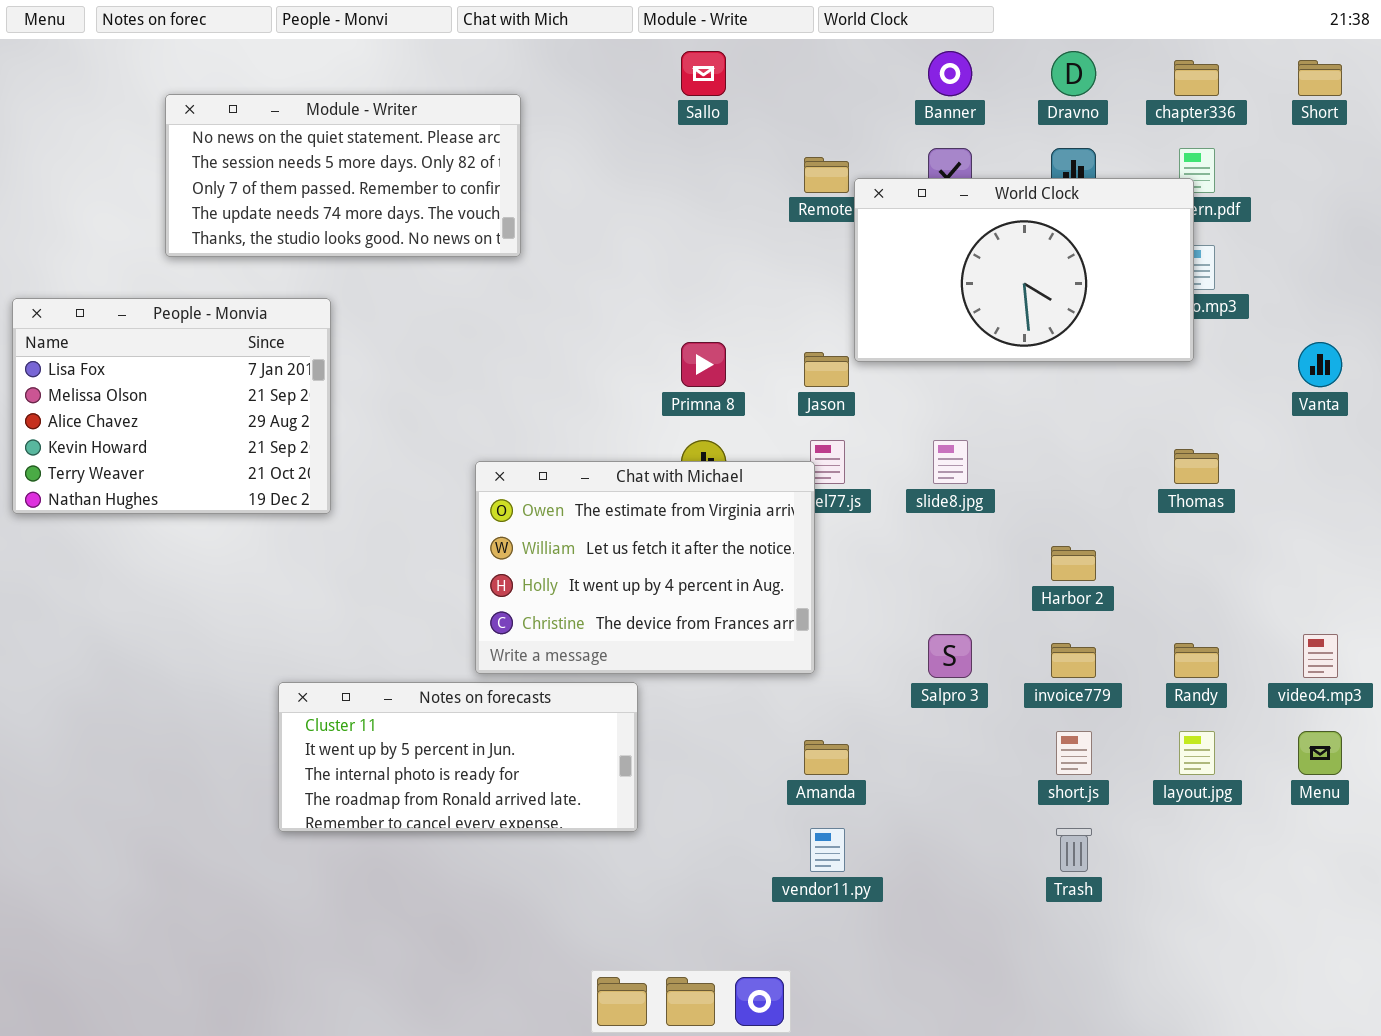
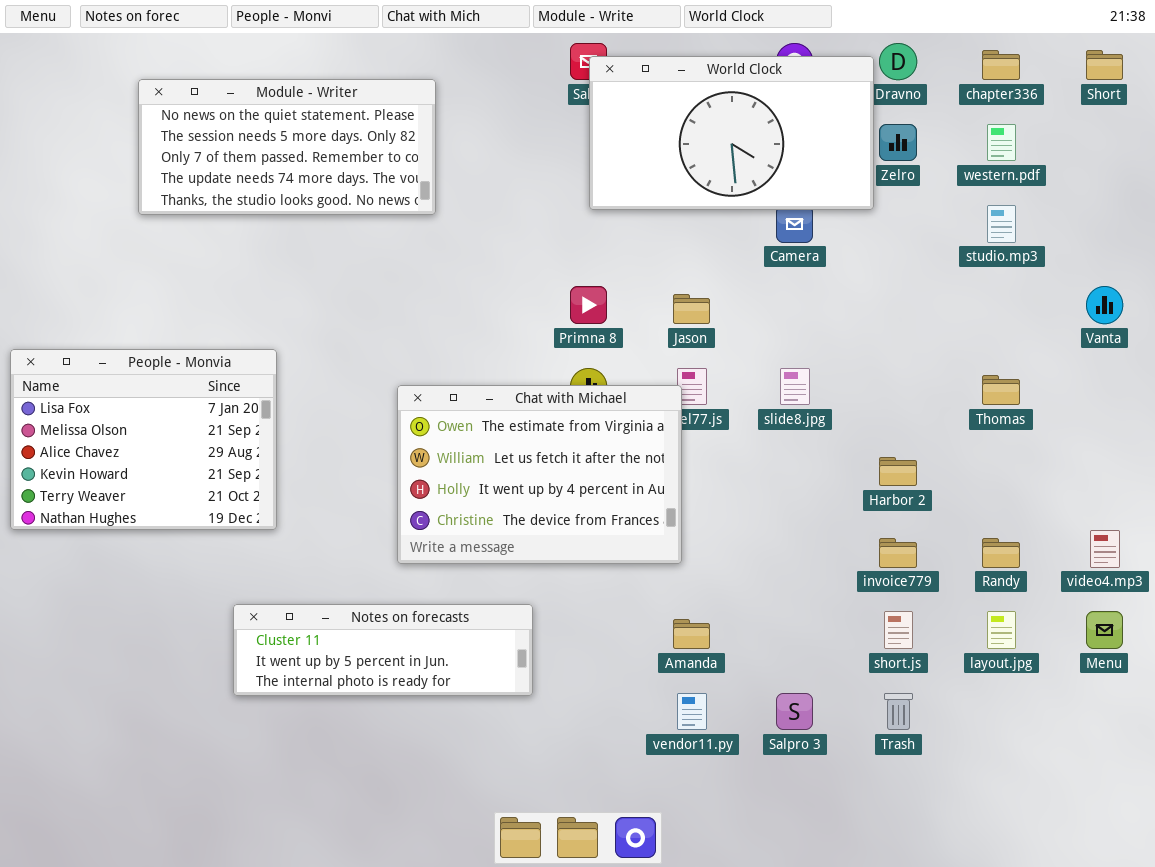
World Clock: [854,178,1194,362] -> [589,56,874,210], moved
People - Monvia: [12,298,331,514] -> [10,349,277,530], moved
Salpro 3: [928,634,972,678] -> [776,693,813,730], moved
Notes on forecasts: [278,682,638,832] -> [233,604,533,696], resized

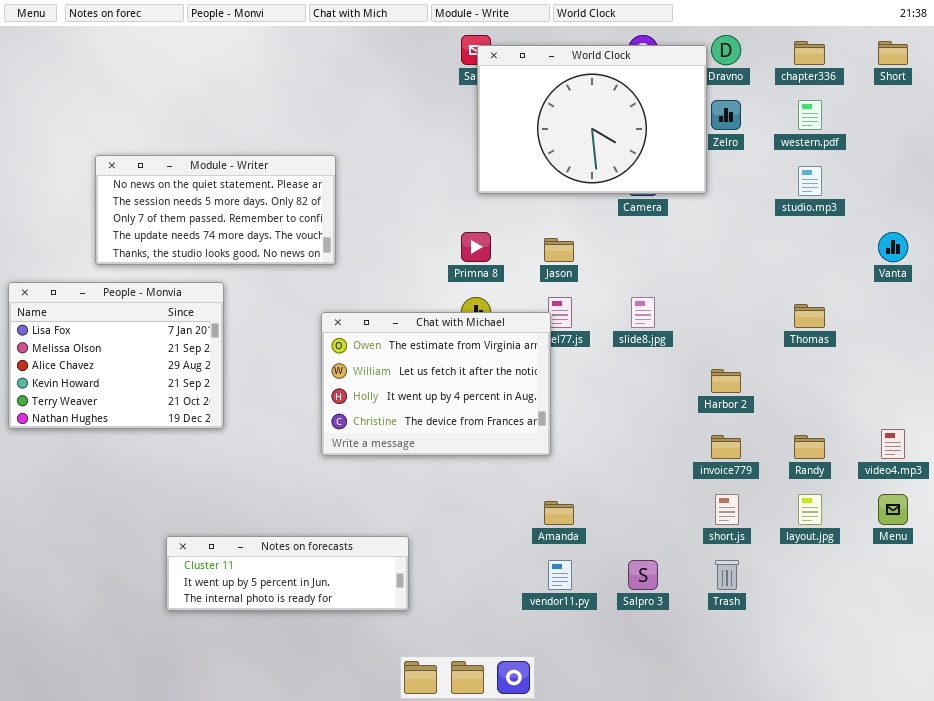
World Clock: [589,56,874,210] -> [477,45,707,194], resized
Module - Writer: [138,79,436,215] -> [95,155,336,265], moved
Notes on forecasts: [233,604,533,696] -> [166,536,409,611], moved

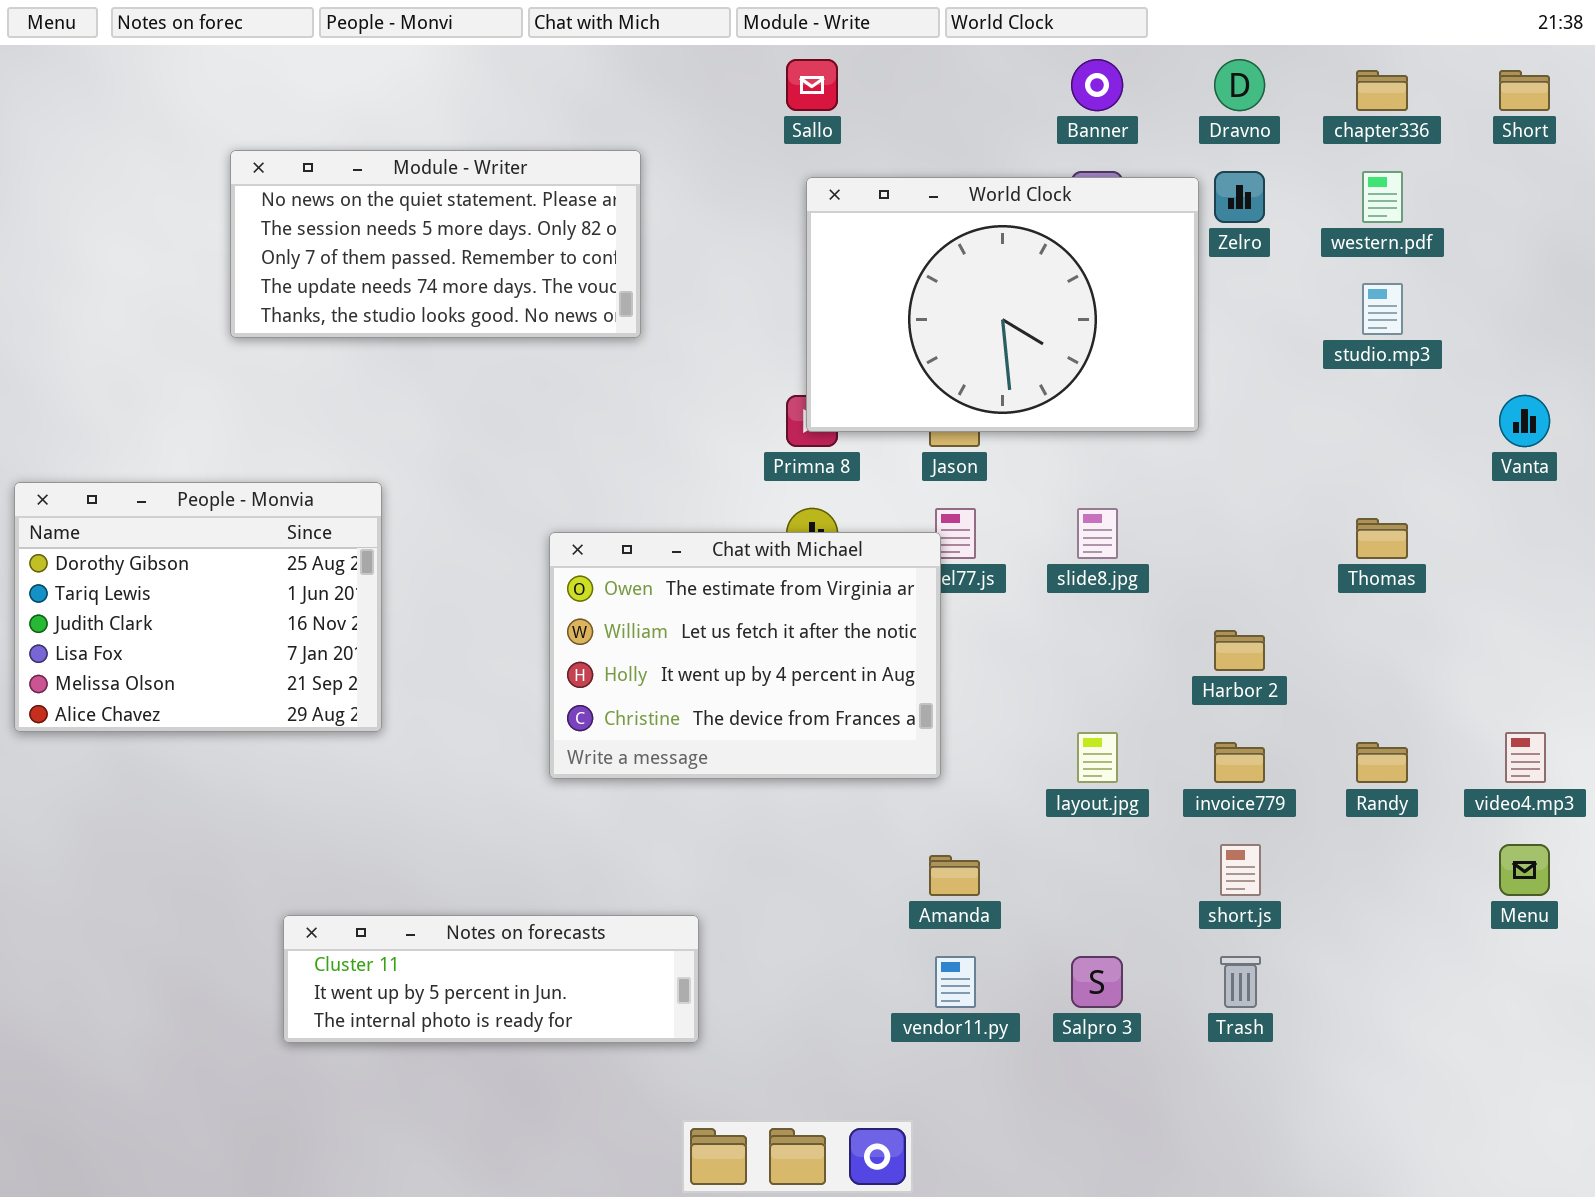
World Clock: [477,45,707,194] -> [806,177,1199,432], moved
Module - Writer: [95,155,336,265] -> [230,150,641,338], moved
People - Monvia: [8,282,224,429] -> [14,482,382,732], scrolled up 3 rows
layout.jpg: [798,494,822,525] -> [1077,732,1118,783], moved

